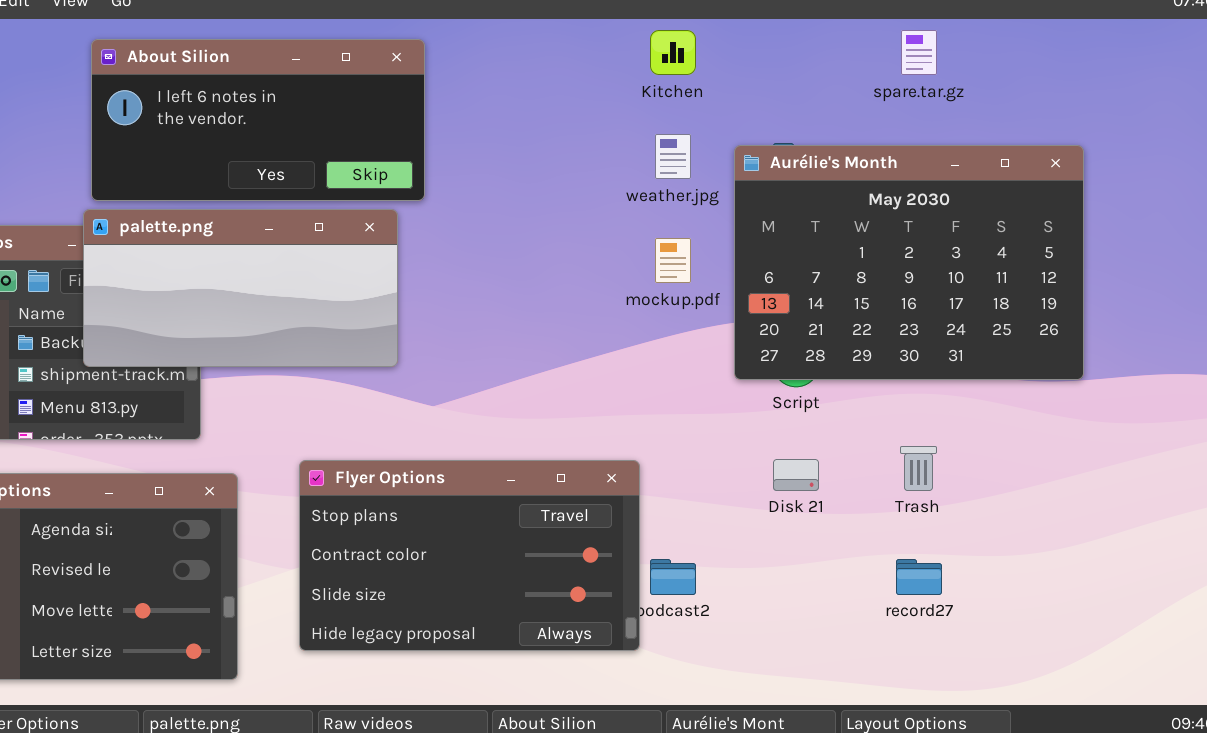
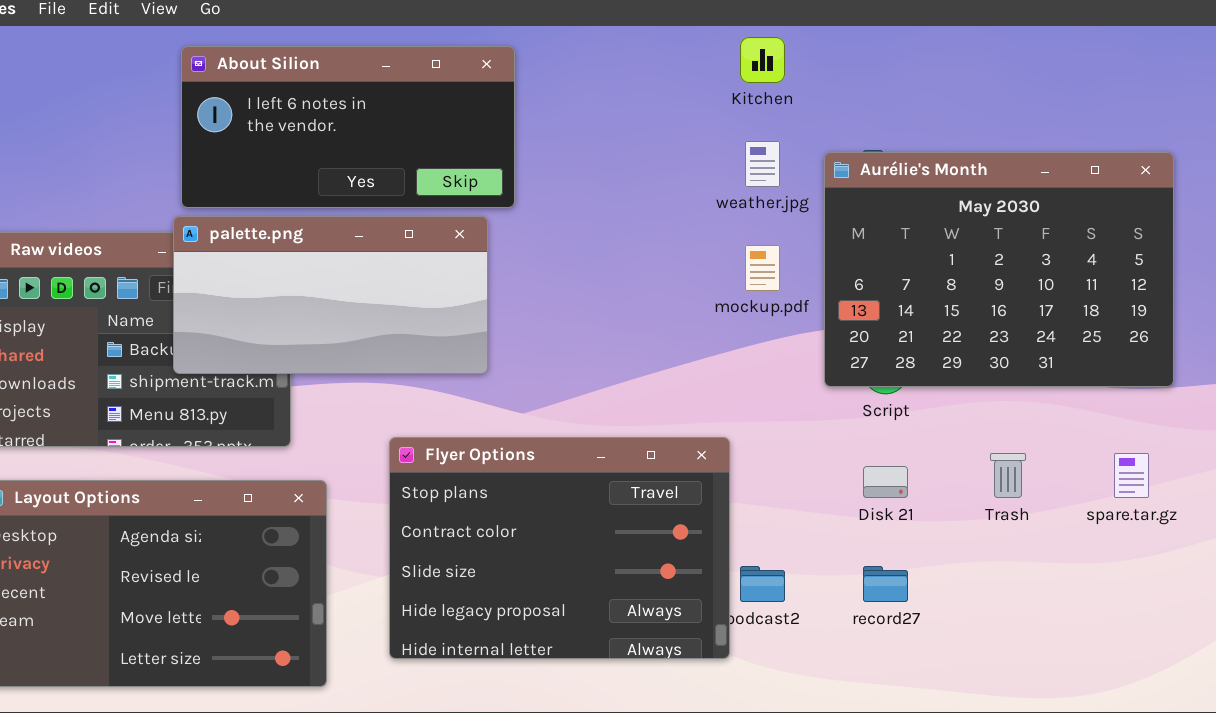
spare.tar.gz: [901,30,937,75] -> [1114,453,1149,498], moved
Flyer Options: [299,460,640,651] -> [389,437,730,659], resized
record27: [896,559,942,595] -> [863,566,908,602], moved

